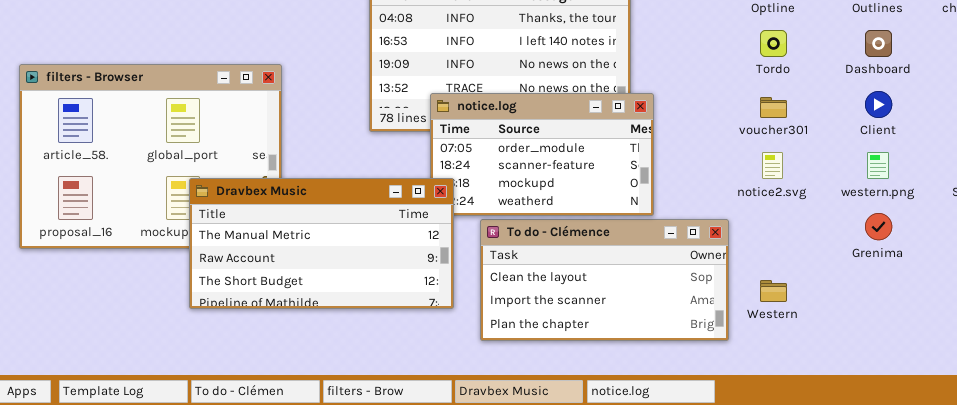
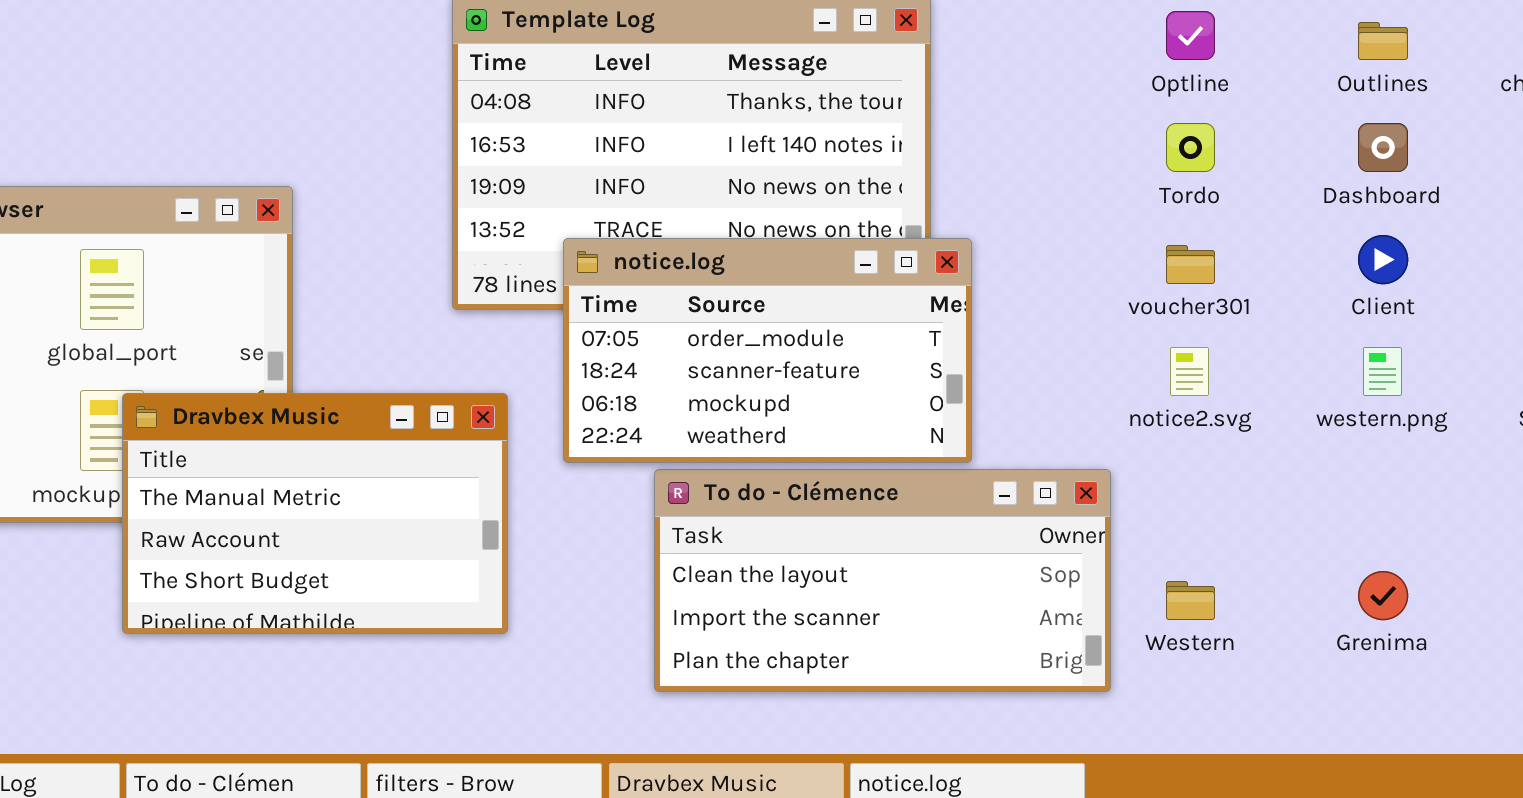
Dravbex Music: [189,178,454,309] -> [122,393,508,634], resized
Grenima: [865,213,892,240] -> [1358,571,1408,620], moved

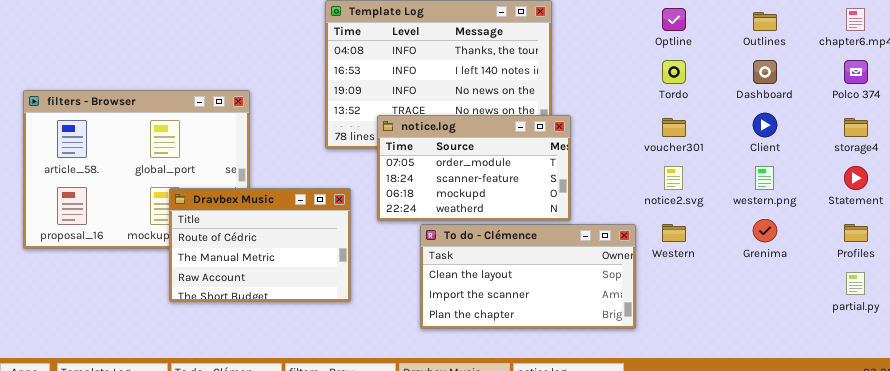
Dravbex Music: [122,393,508,634] -> [169,188,351,302], scrolled up 1 row
Grenima: [1358,571,1408,620] -> [753,219,777,242], moved
Western: [1166,581,1215,620] -> [662,224,686,242], moved

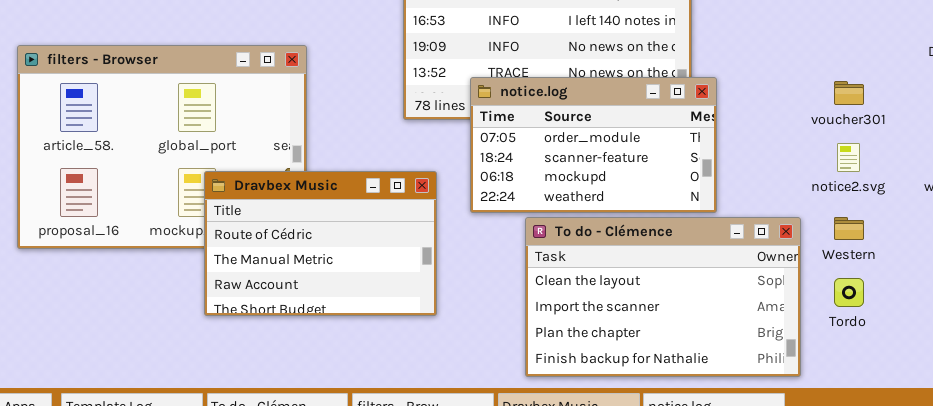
Tordo: [662,60,686,84] -> [834,278,864,307], moved
To do - Clémence: [420,224,636,329] -> [525,217,801,377], resized

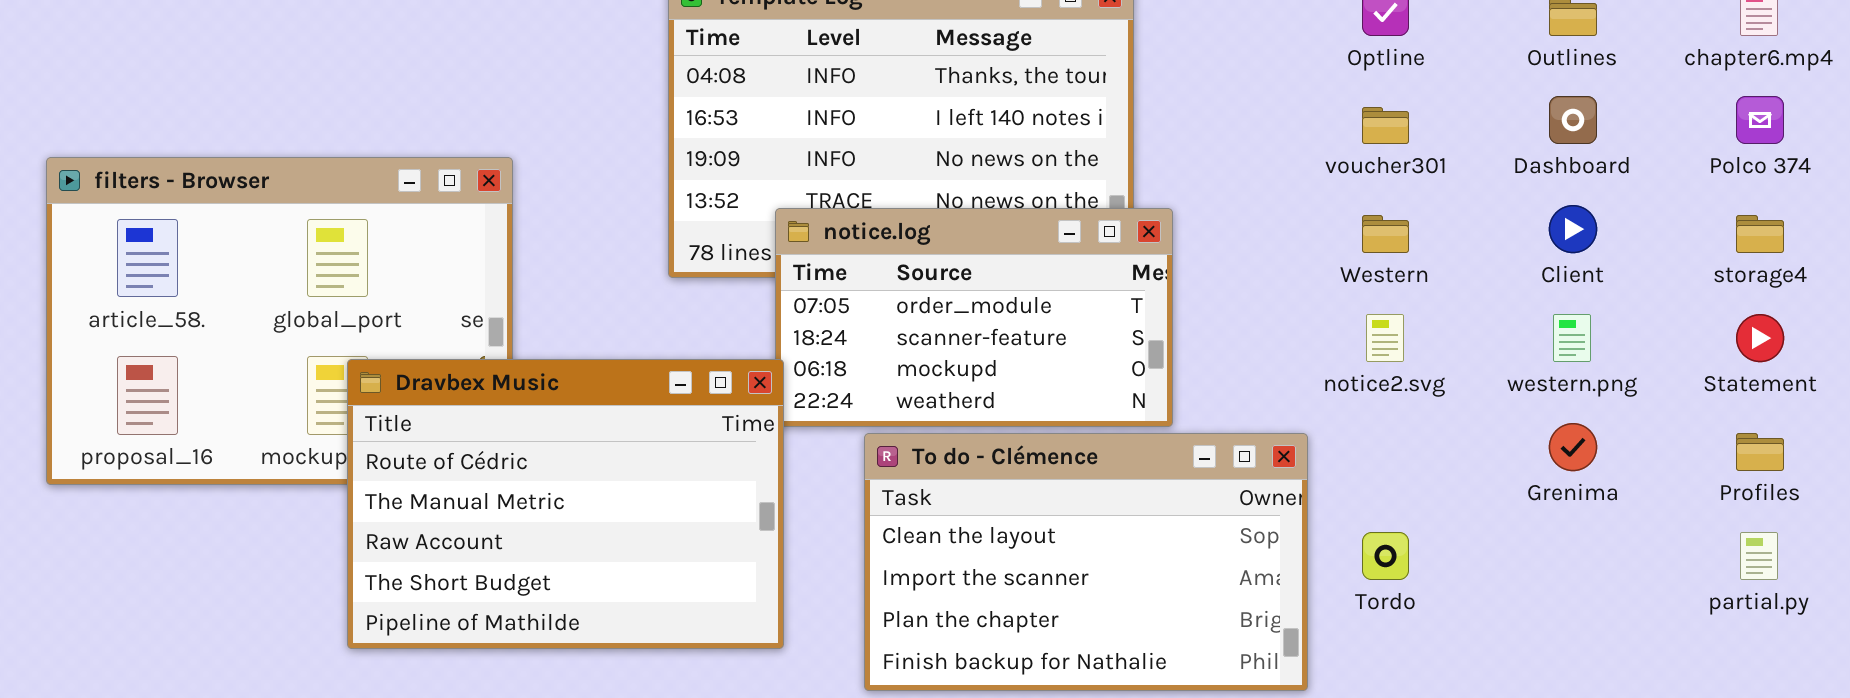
voucher301: [834,81,864,105] -> [1362,107,1409,144], moved
Dravbex Music: [204,171,437,316] -> [347,359,784,649], resized
Western: [834,217,864,240] -> [1362,215,1409,253], moved

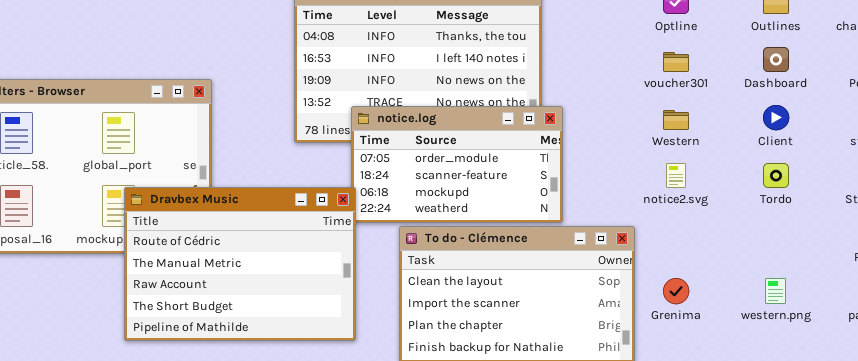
western.png: [1553,314,1591,362] -> [765,278,786,304], moved
Grenima: [1549,423,1597,471] -> [663,278,689,304], moved
Tordo: [1362,532,1409,580] -> [763,163,789,188], moved

